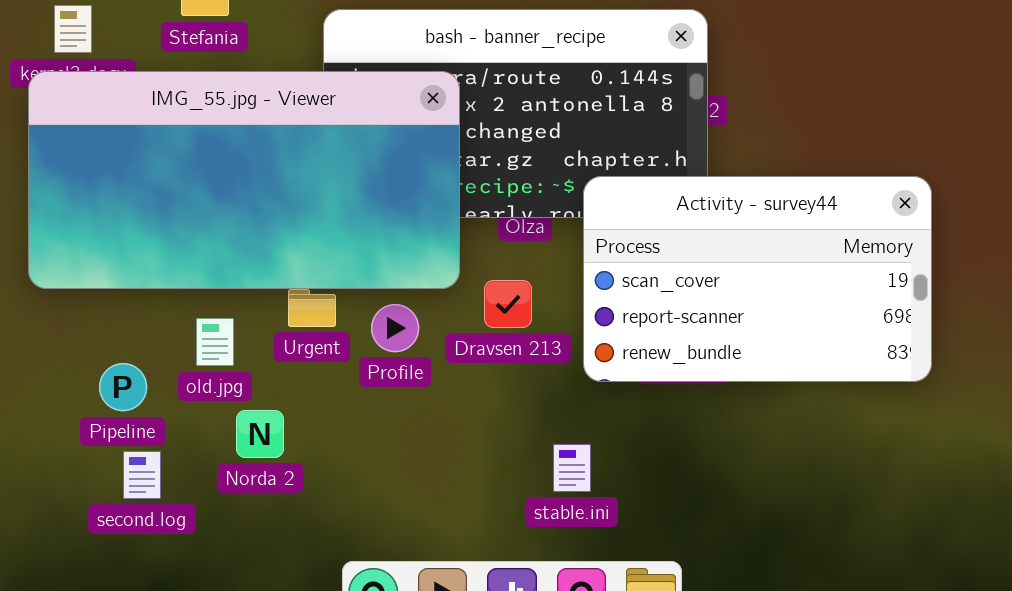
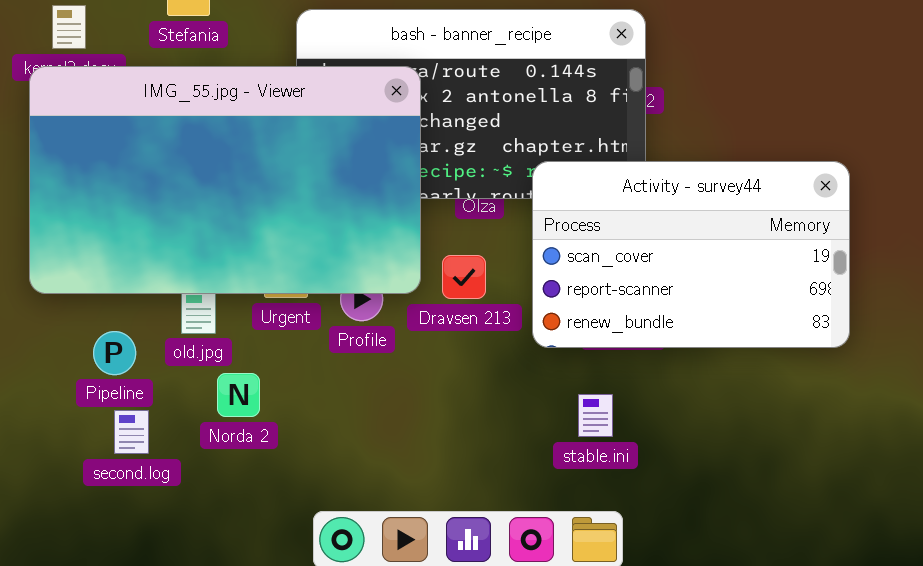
IMG_55.jpg - Viewer: [28,71,460,289] -> [29,66,421,294], resized
stable.ini: [553,444,591,492] -> [578,394,613,437], moved

